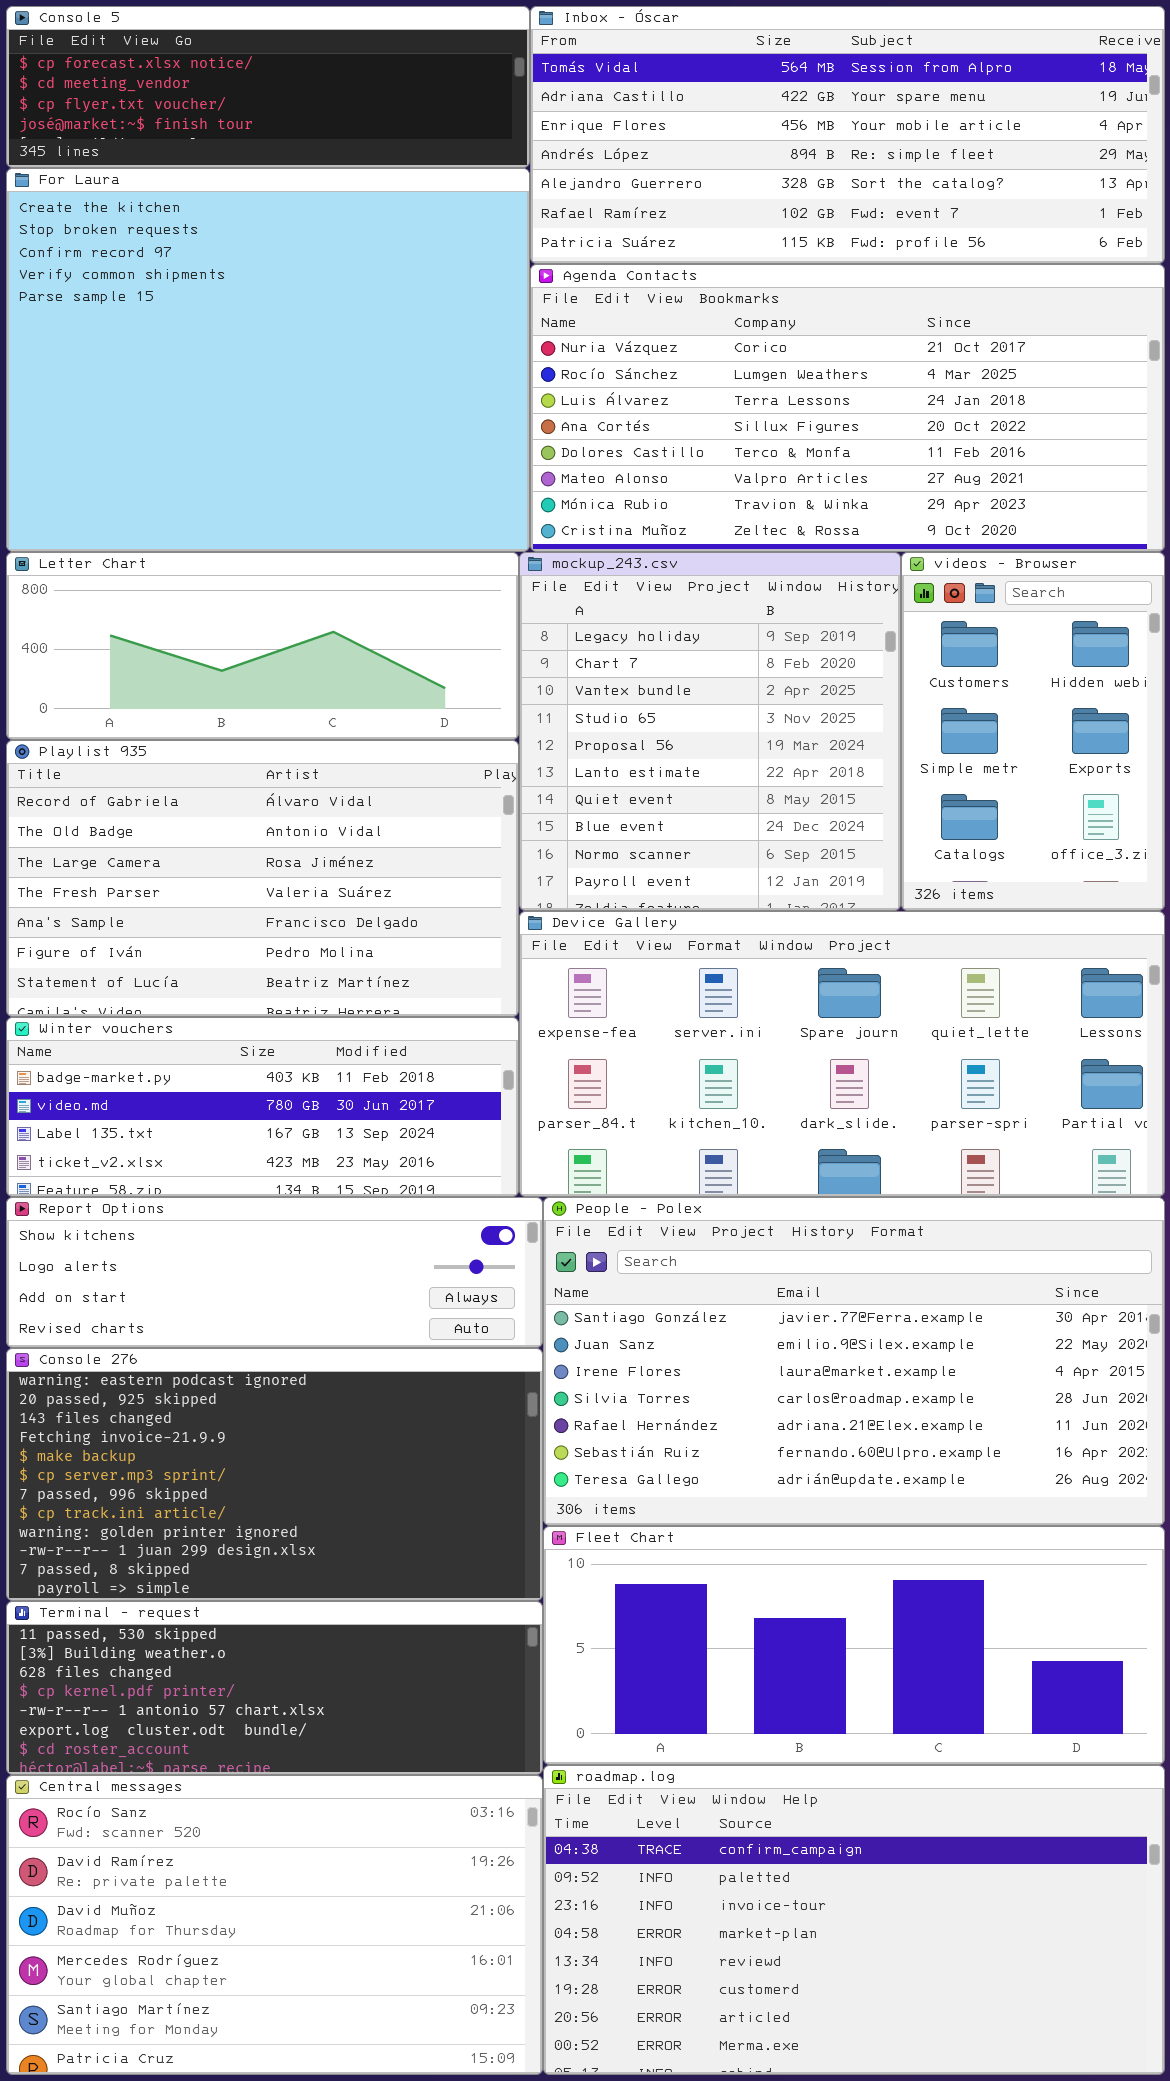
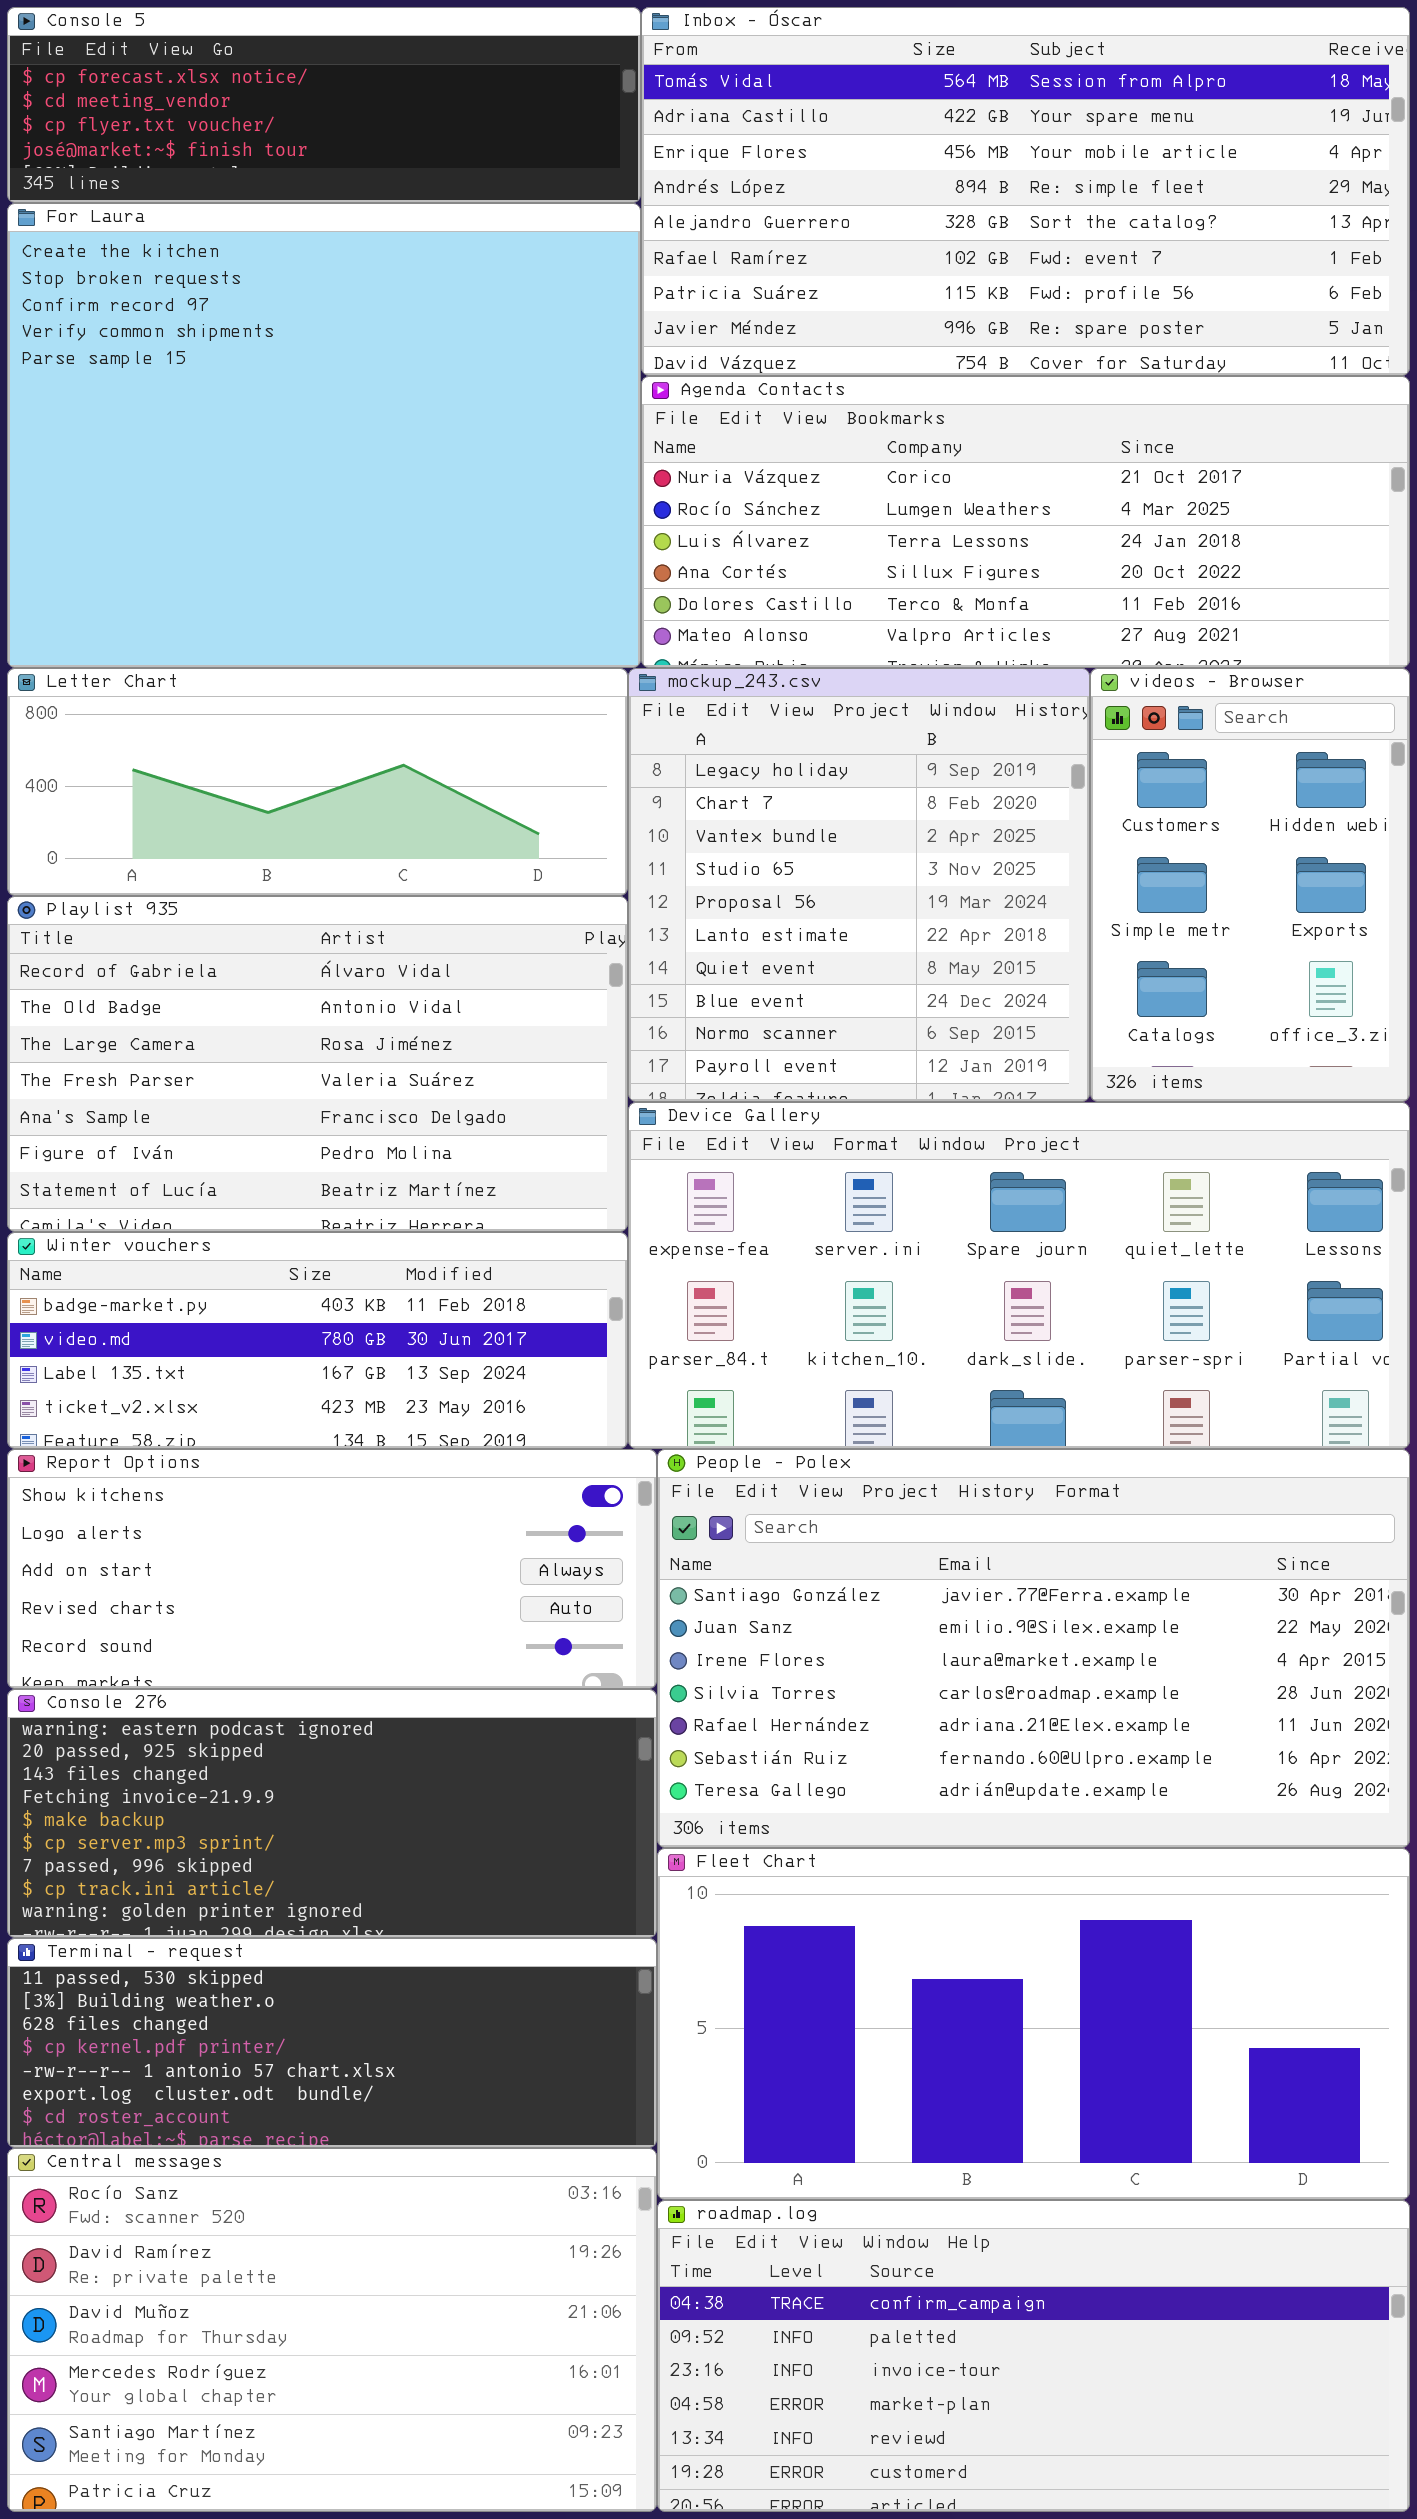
Inbox - Óscar: [530,6,1165,264] -> [641,7,1410,376], resized
Agenda Contacts: [530,264,1165,552] -> [641,376,1410,668], resized
Report Options: [6,1197,543,1348] -> [7,1449,657,1689], resized
Console 276: [6,1348,543,1601] -> [7,1689,657,1938], resized
Fleet Chart: [543,1526,1165,1765] -> [657,1848,1410,2200], resized
roadmap.log: [543,1765,1165,2075] -> [657,2200,1410,2512], resized

